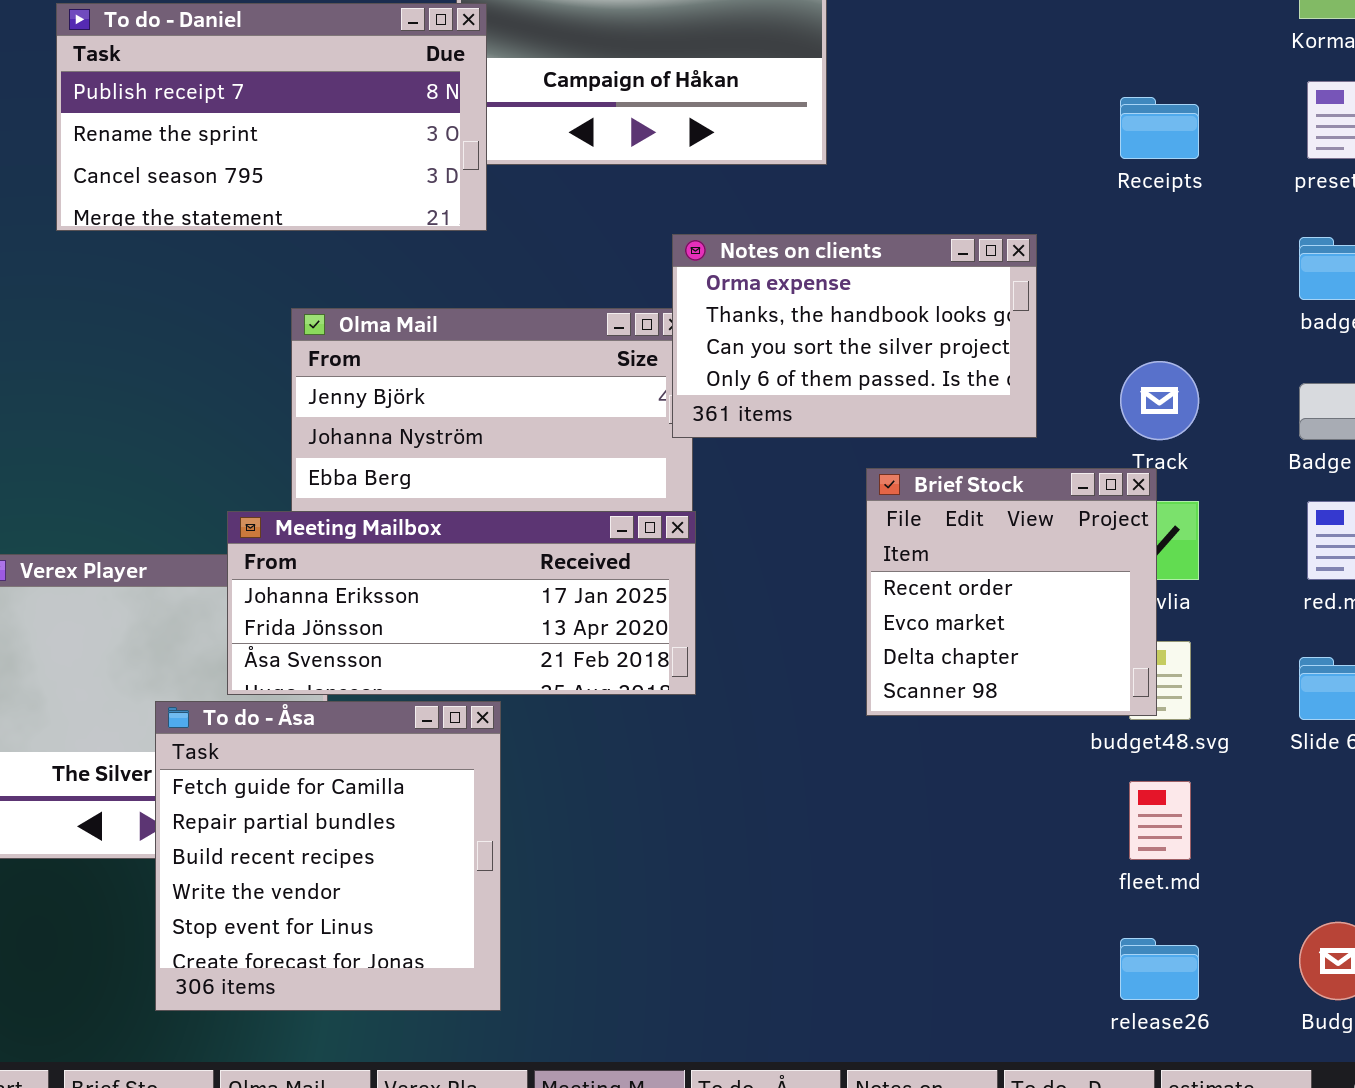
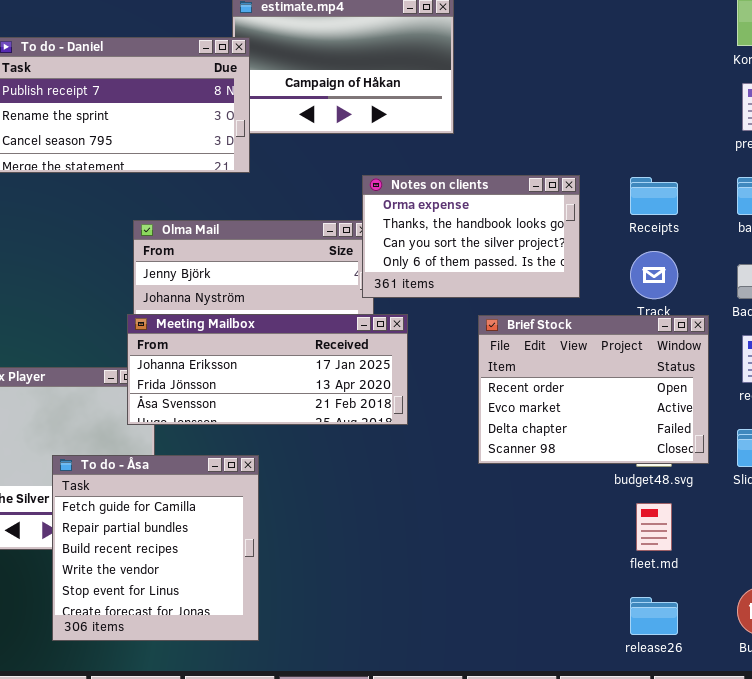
Receipts: [1120,97,1199,159] -> [630,177,678,215], moved
Brief Stock: [866,468,1157,716] -> [478,315,709,464], resized
Meeting Mailbox: [227,511,696,695] -> [127,314,408,425], moved

